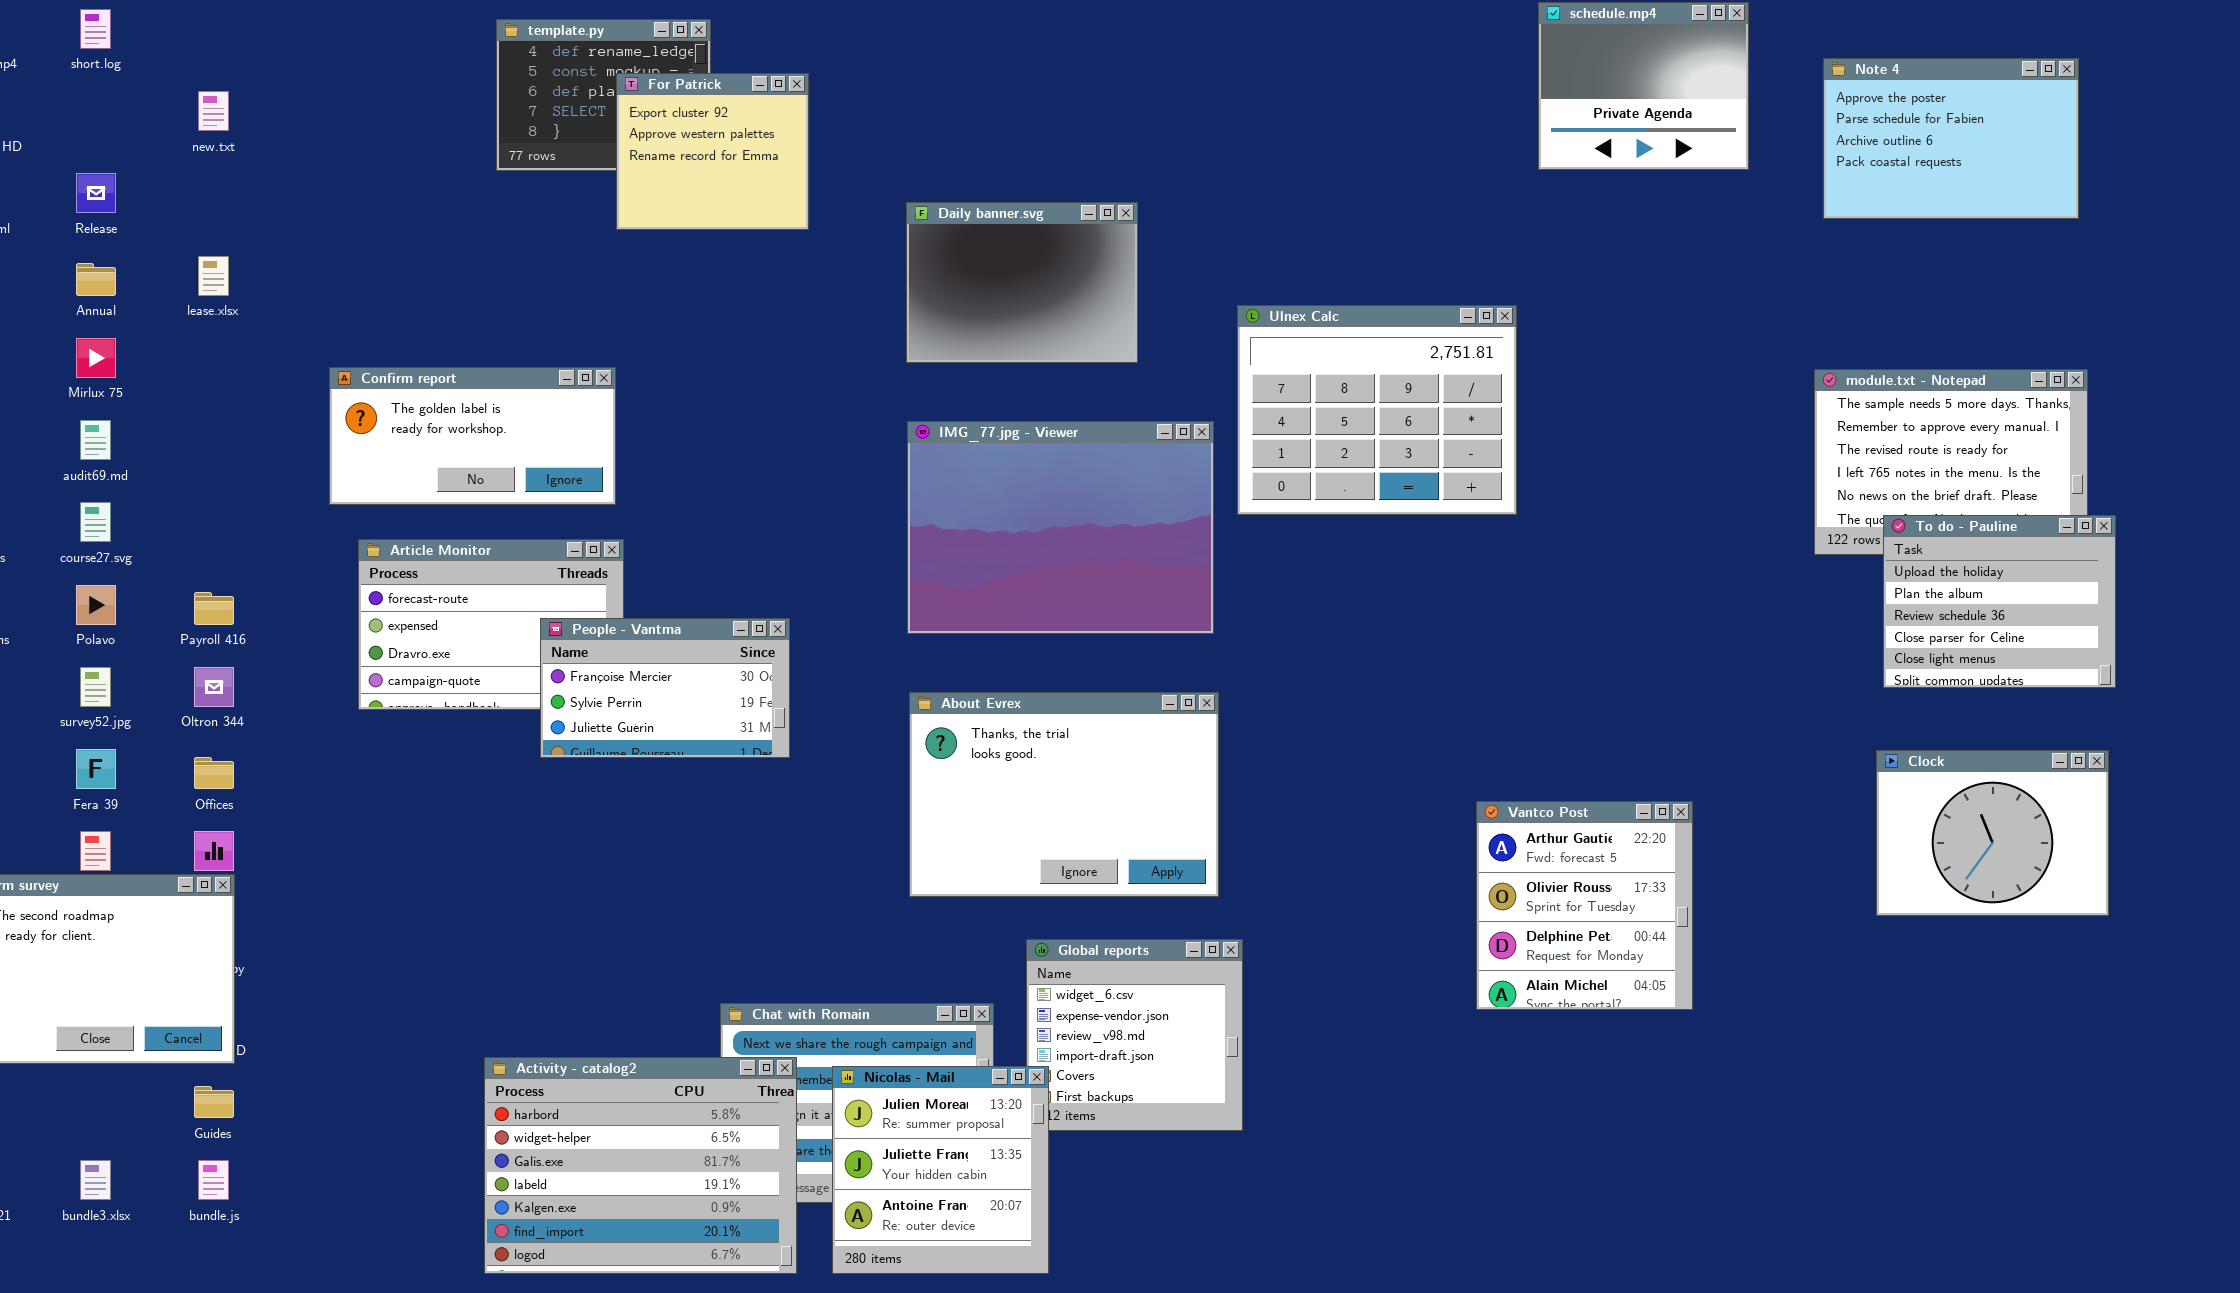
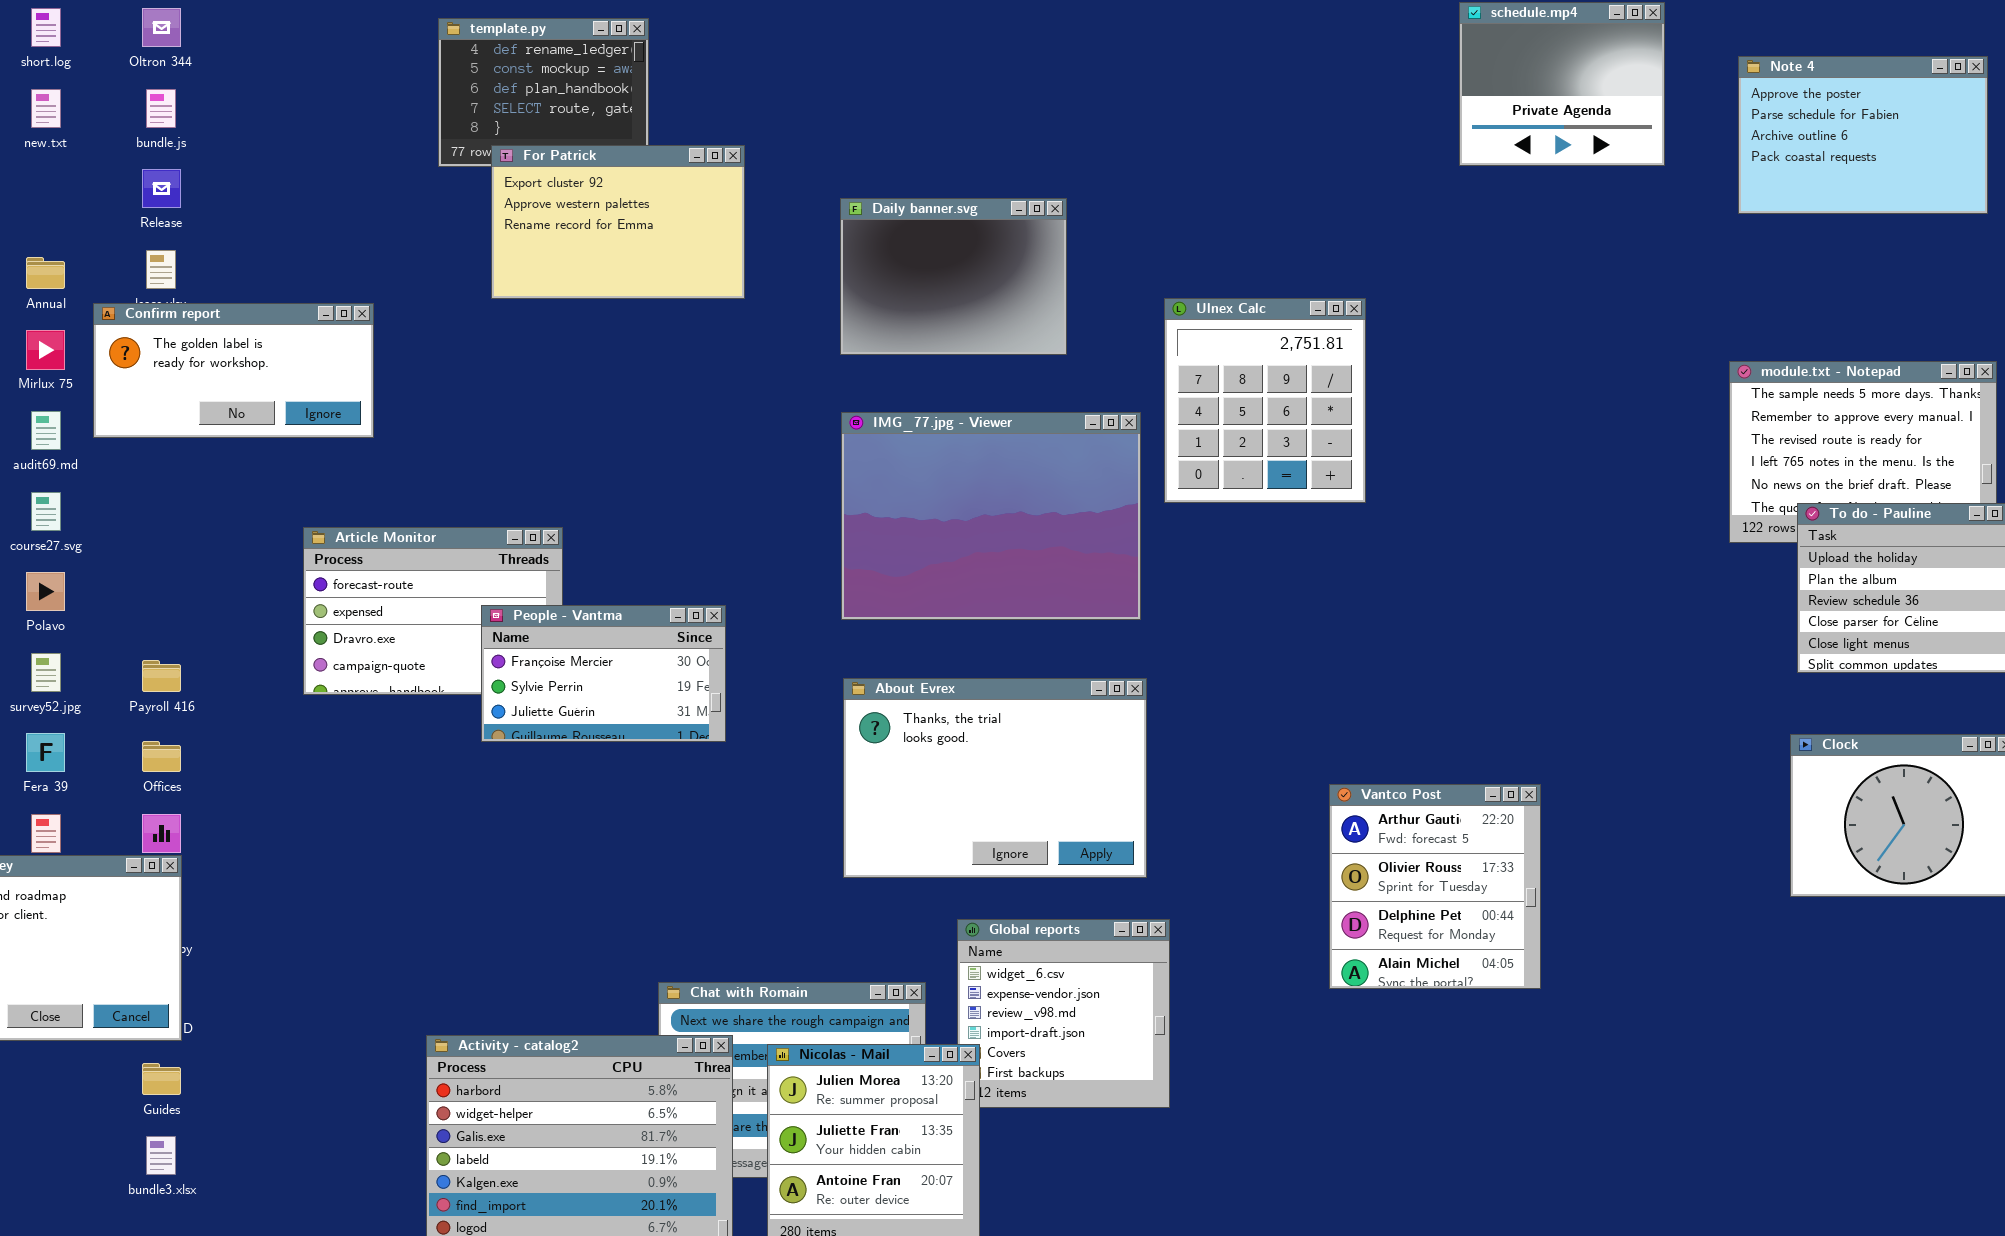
For Patrick: [616,73,809,230] -> [491,145,745,299], moved, resized
new.txt: [198,91,229,131] -> [31,89,61,128], moved
Release: [76,173,116,213] -> [142,169,181,208], moved
Ulnex Calc: [1237,305,1517,515] -> [1164,298,1366,503], resized
Confirm report: [329,367,616,505] -> [93,303,374,438], moved
Payroll 416: [194,592,234,625] -> [142,660,181,692], moved
Oltron 344: [194,667,234,707] -> [142,8,181,47], moved
Vantco Post: [1476,801,1693,1010] -> [1329,784,1541,989], moved
bundle3.xlsx: [80,1160,111,1200] -> [146,1136,176,1175], moved
bundle.js: [198,1160,229,1200] -> [146,89,176,128], moved

